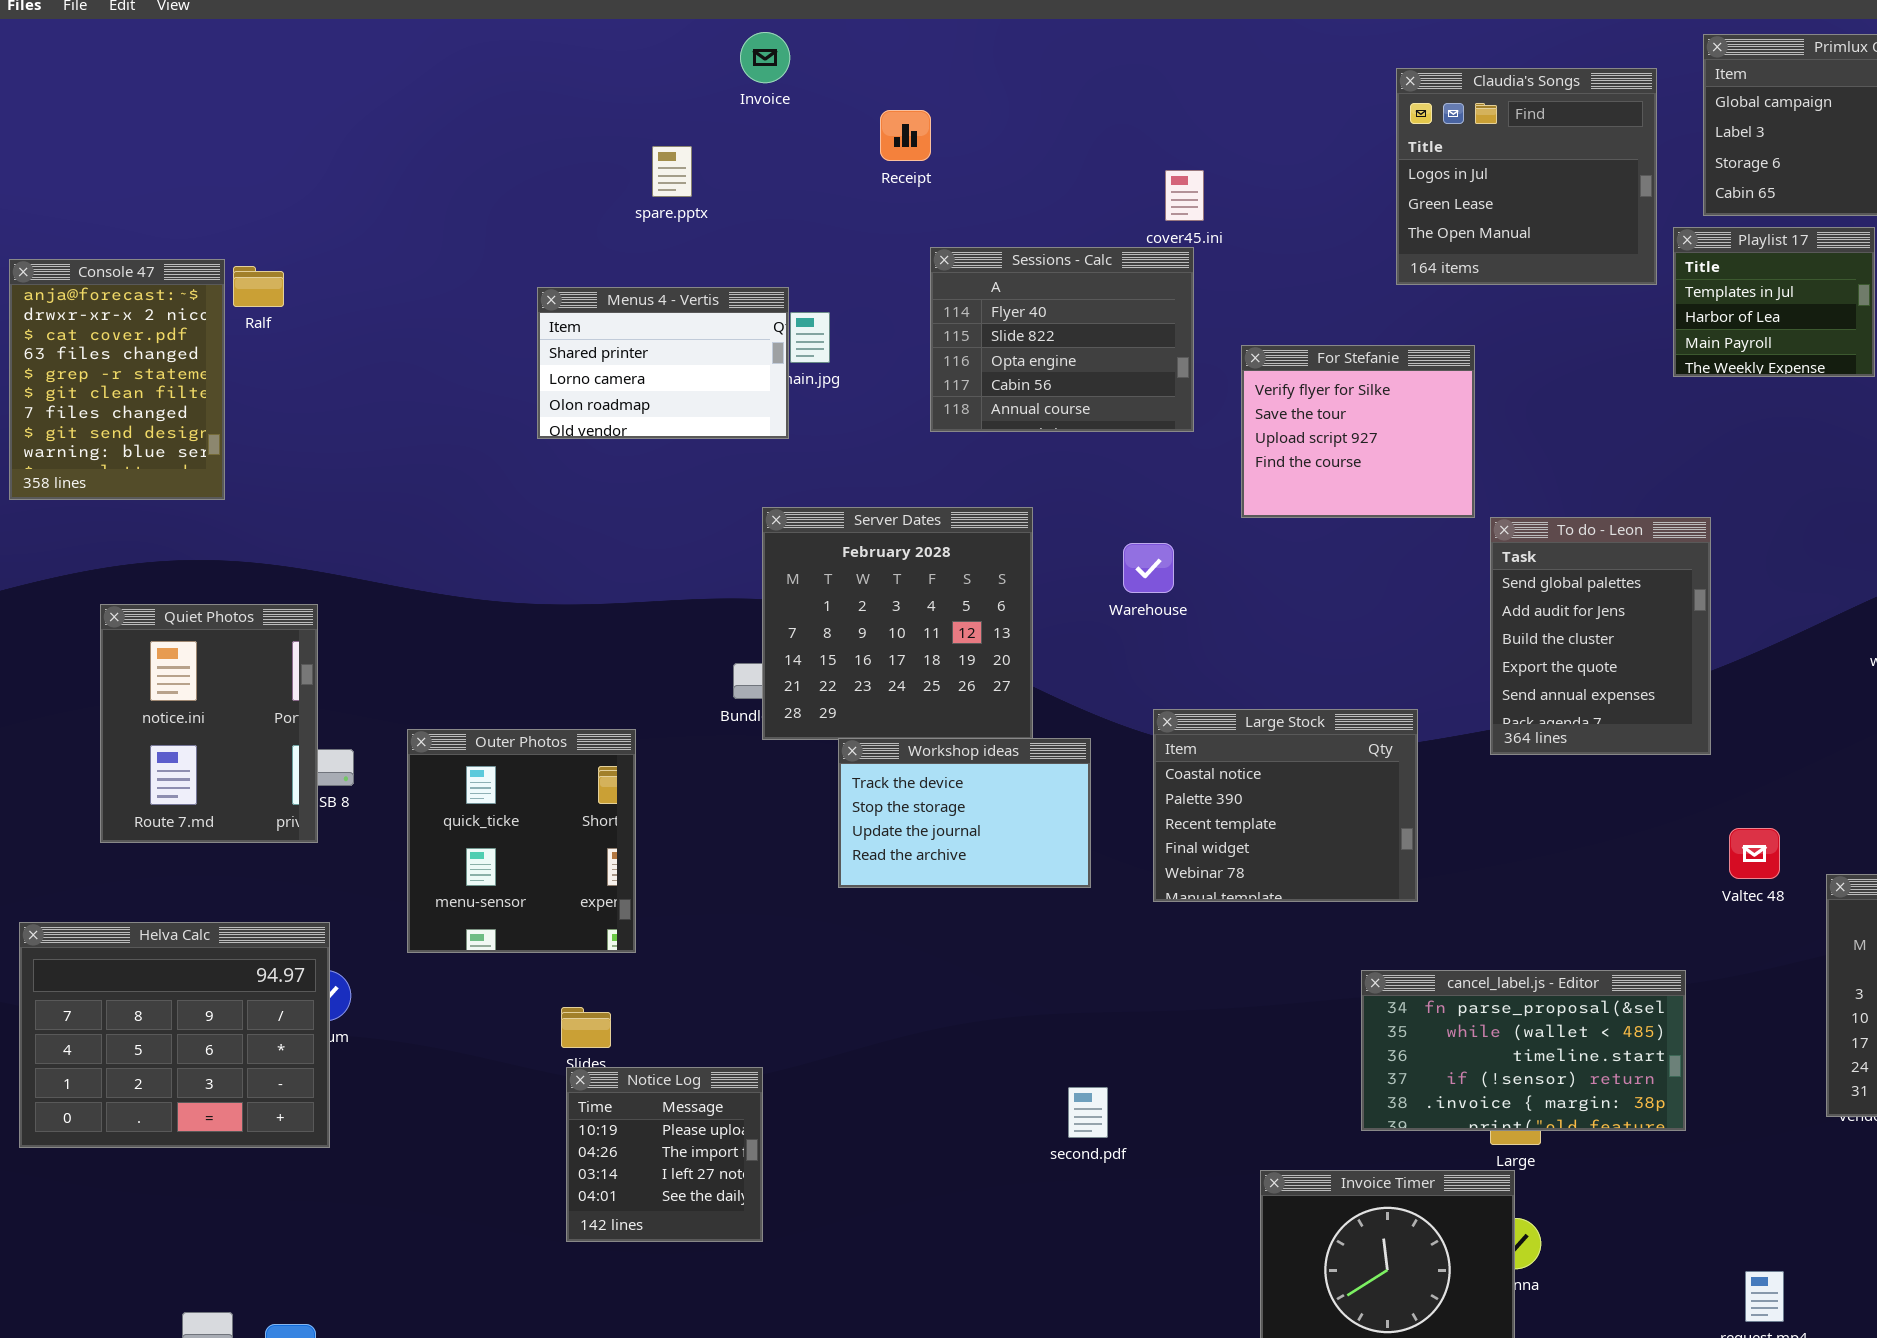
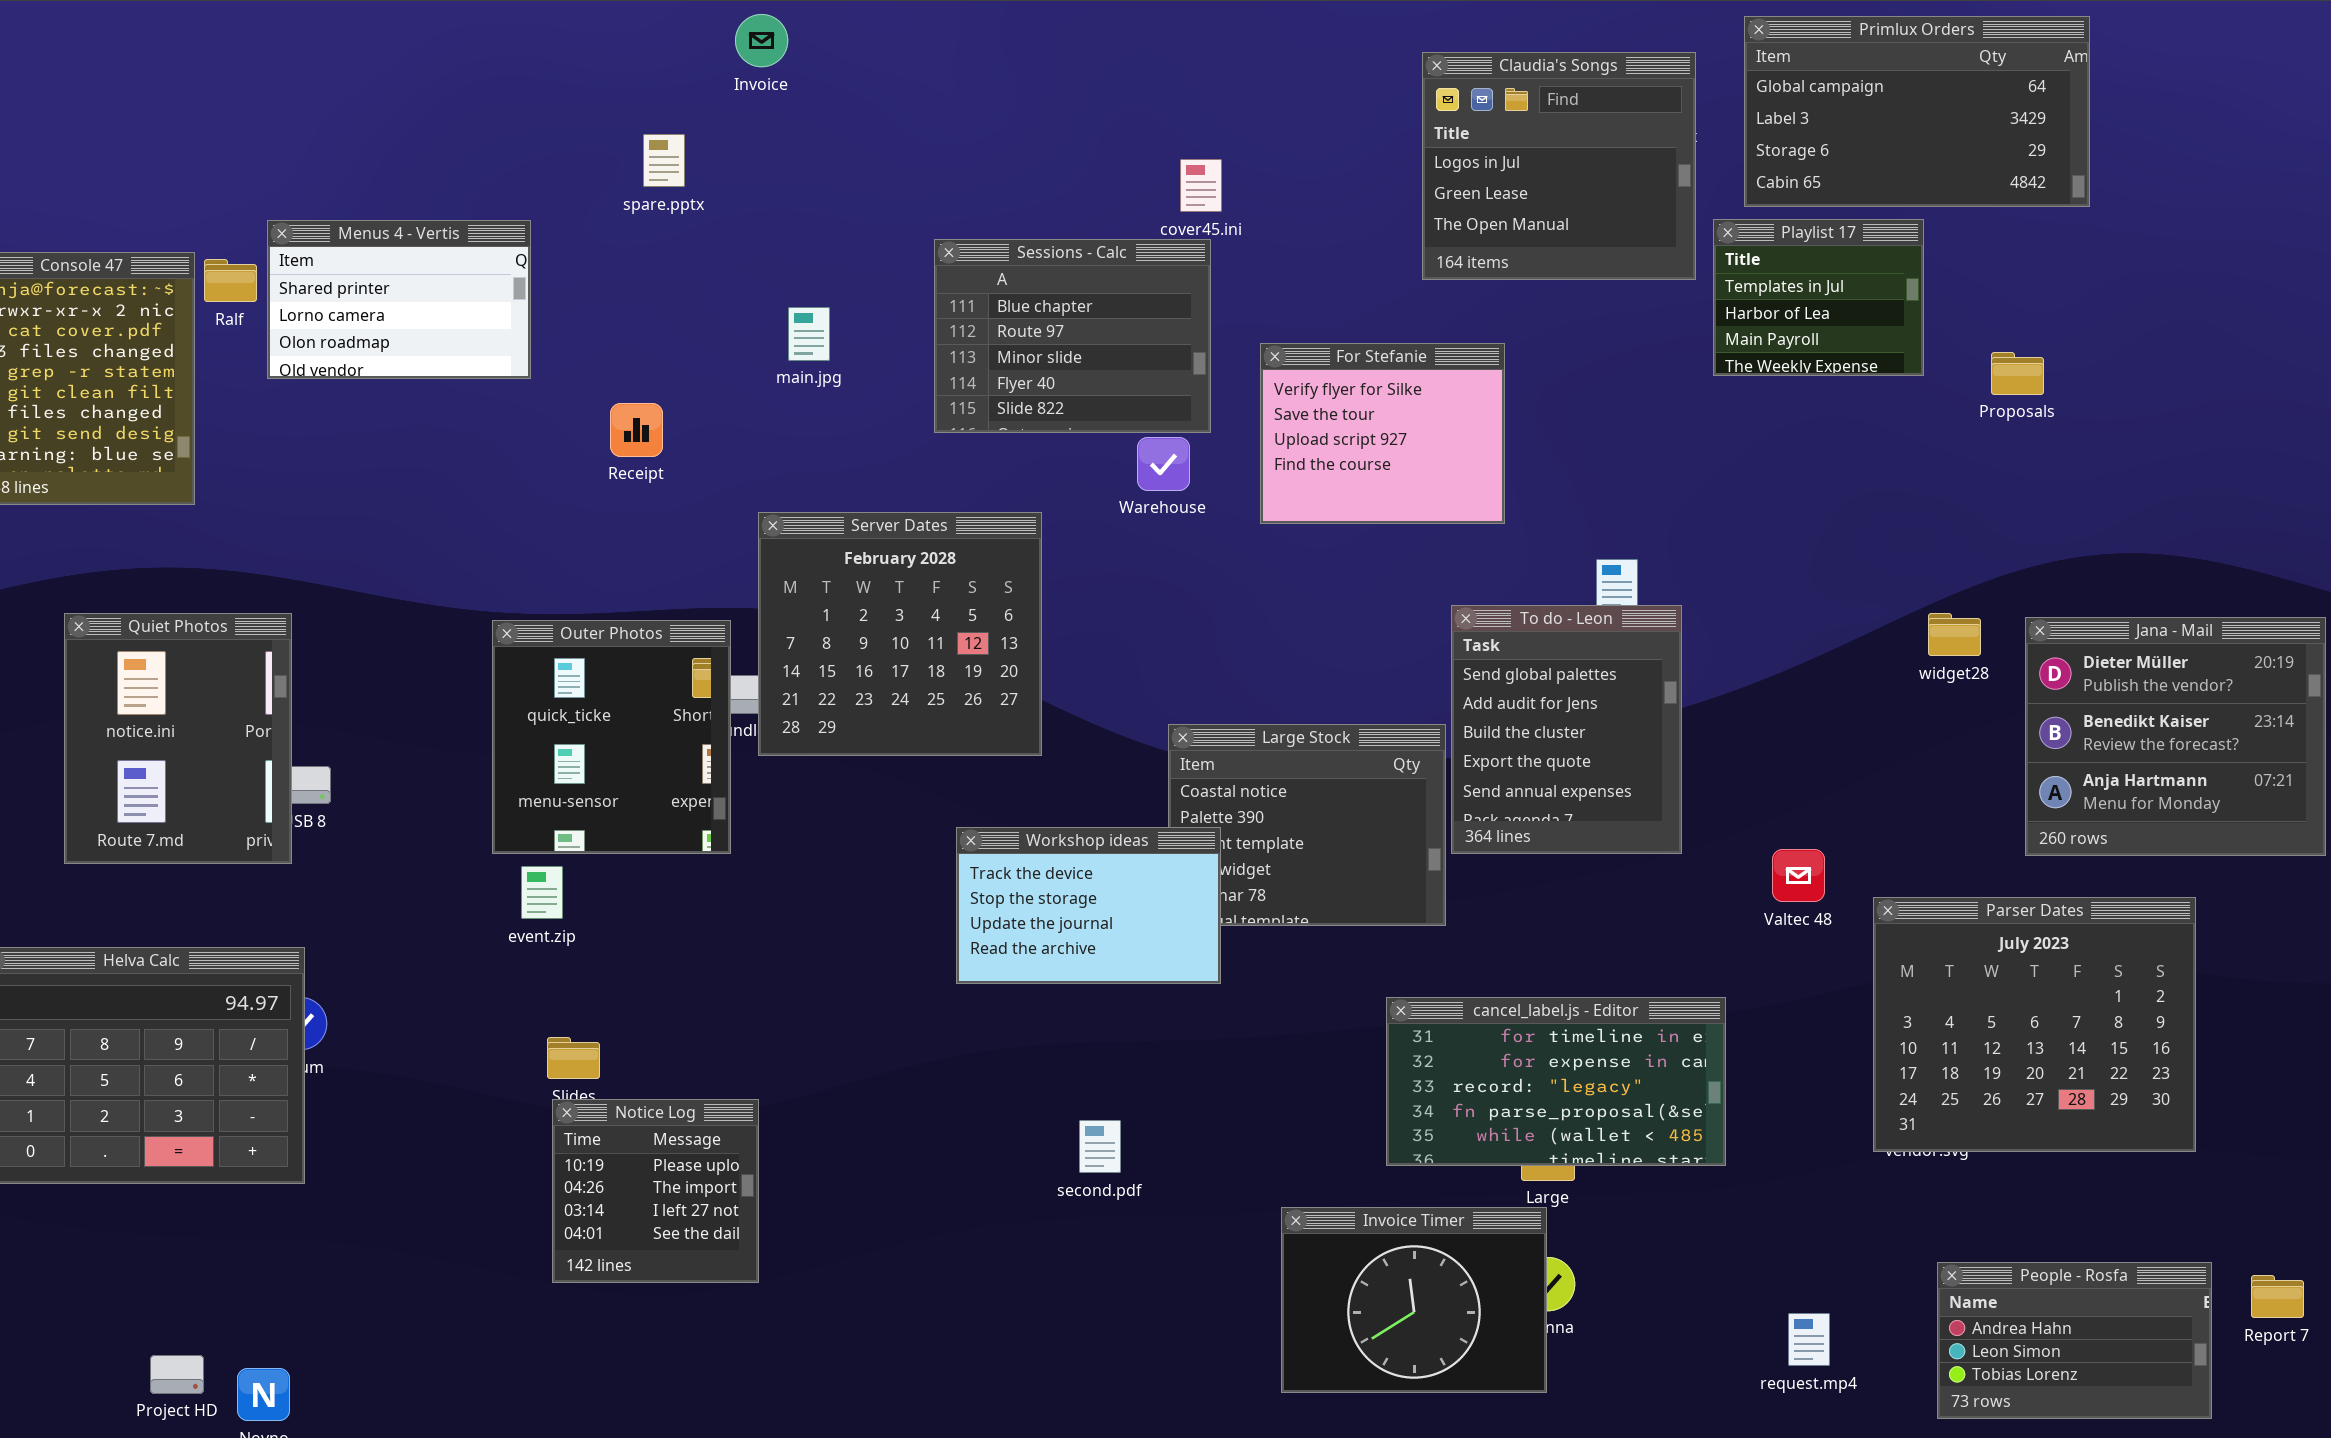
Receipt: [880,110,931,161] -> [610,403,663,457], moved
Sessions - Calc: [930,247,1194,432] -> [934,239,1211,433], scrolled up 3 rows
Menus 4 - Vertis: [537,287,789,439] -> [267,220,531,379], moved
To do - Leon: [1490,517,1711,755] -> [1451,605,1682,854], moved
Warehouse: [1123,543,1174,593] -> [1137,437,1190,491], moved
Outer Photos: [407,729,636,953] -> [492,620,731,854], moved
Workshop ideas: [838,738,1091,888] -> [956,827,1221,984], moved
cancel_label.js - Editor: [1361,970,1686,1131] -> [1386,997,1726,1166], scrolled up 3 rows

